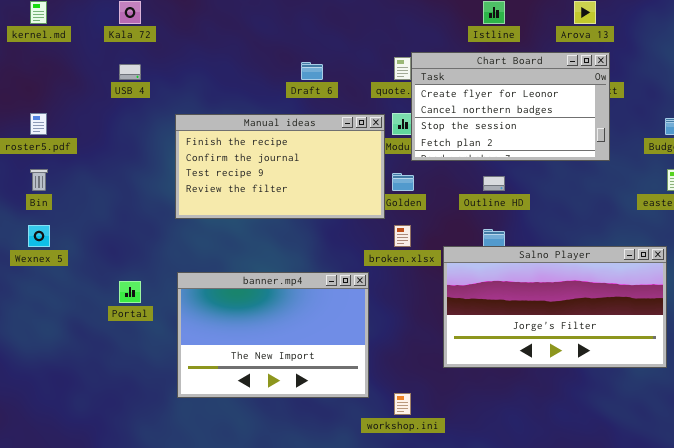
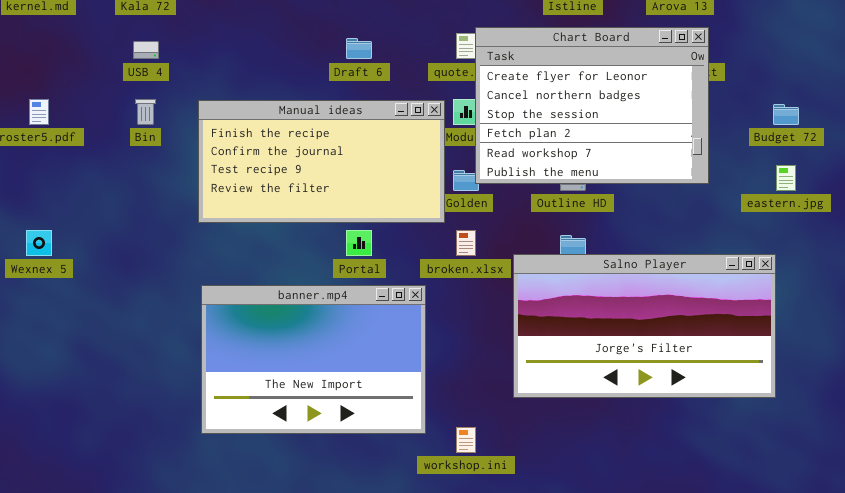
Chart Board: [411,52,610,161] -> [475,27,709,184], resized
Bin: [30,169,48,191] -> [135,99,156,125], moved
Portal: [119,281,141,303] -> [346,230,372,256], moved

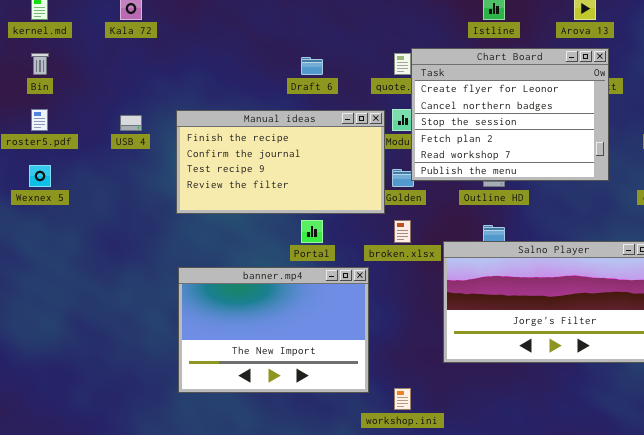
USB 4: [133,41,159,59] -> [120,115,142,131], moved
Bin: [135,99,156,125] -> [31,53,49,75], moved
Wexnex 5: [26,230,52,256] -> [29,165,51,187], moved

